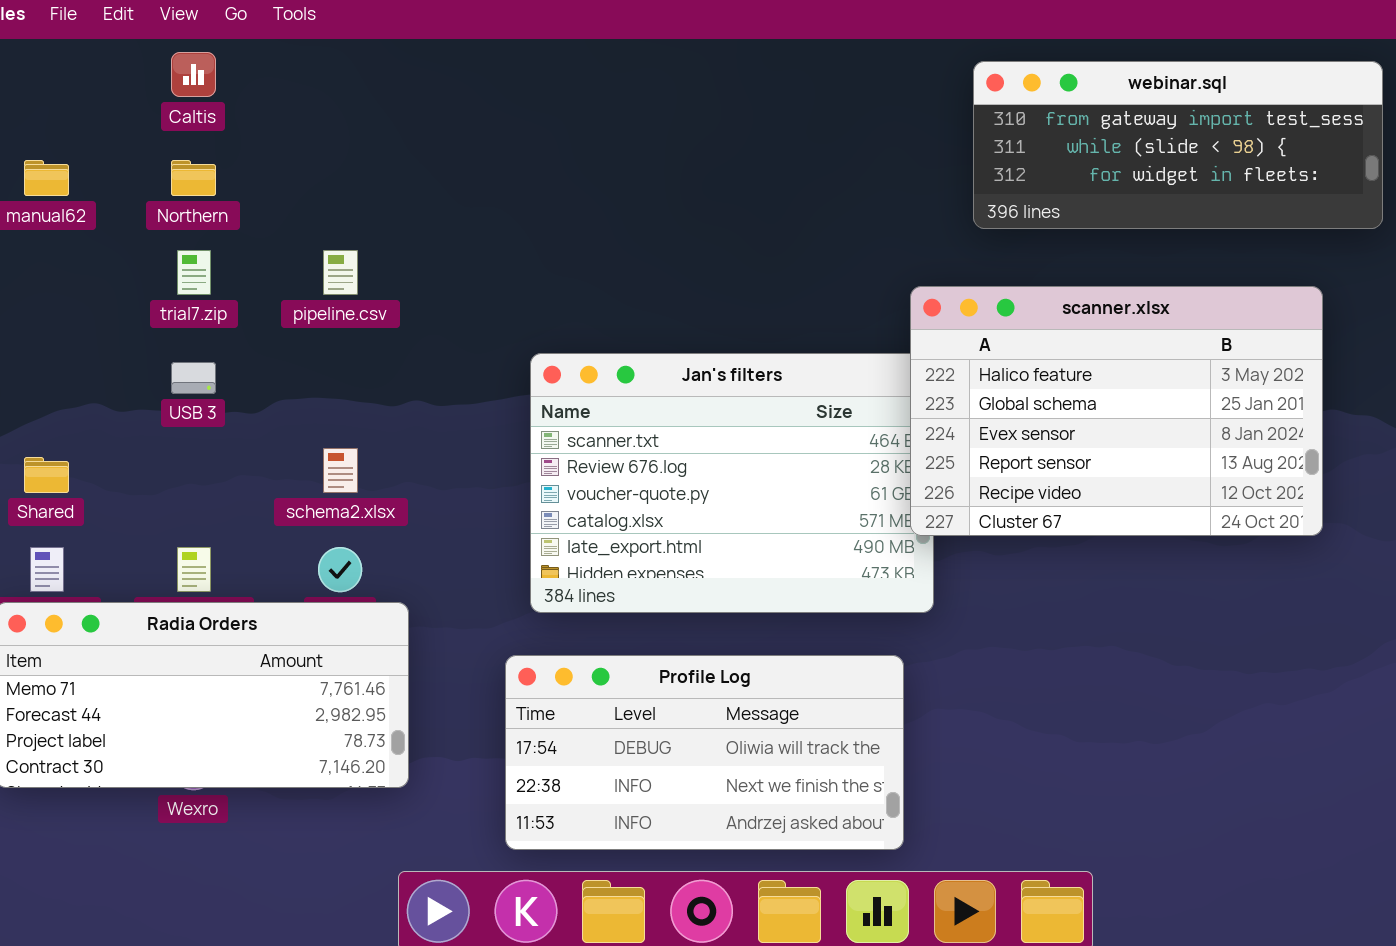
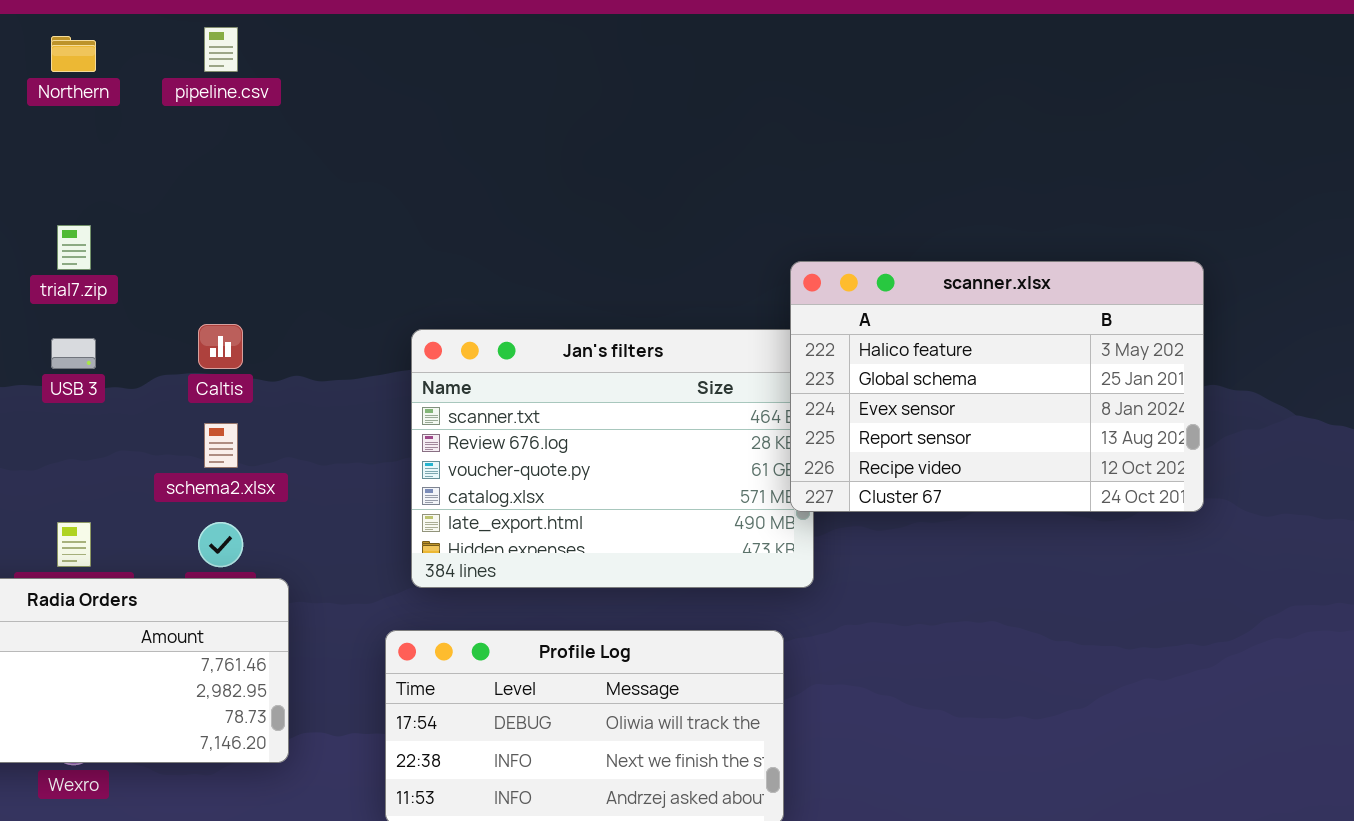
Caltis: [171,52,216,97] -> [198,324,243,369], moved
webinar.sql: [973,61,1383,229] -> none, closed
Northern: [171,160,216,196] -> [51,36,96,72], moved
pipeline.csv: [323,250,358,295] -> [204,27,238,72], moved

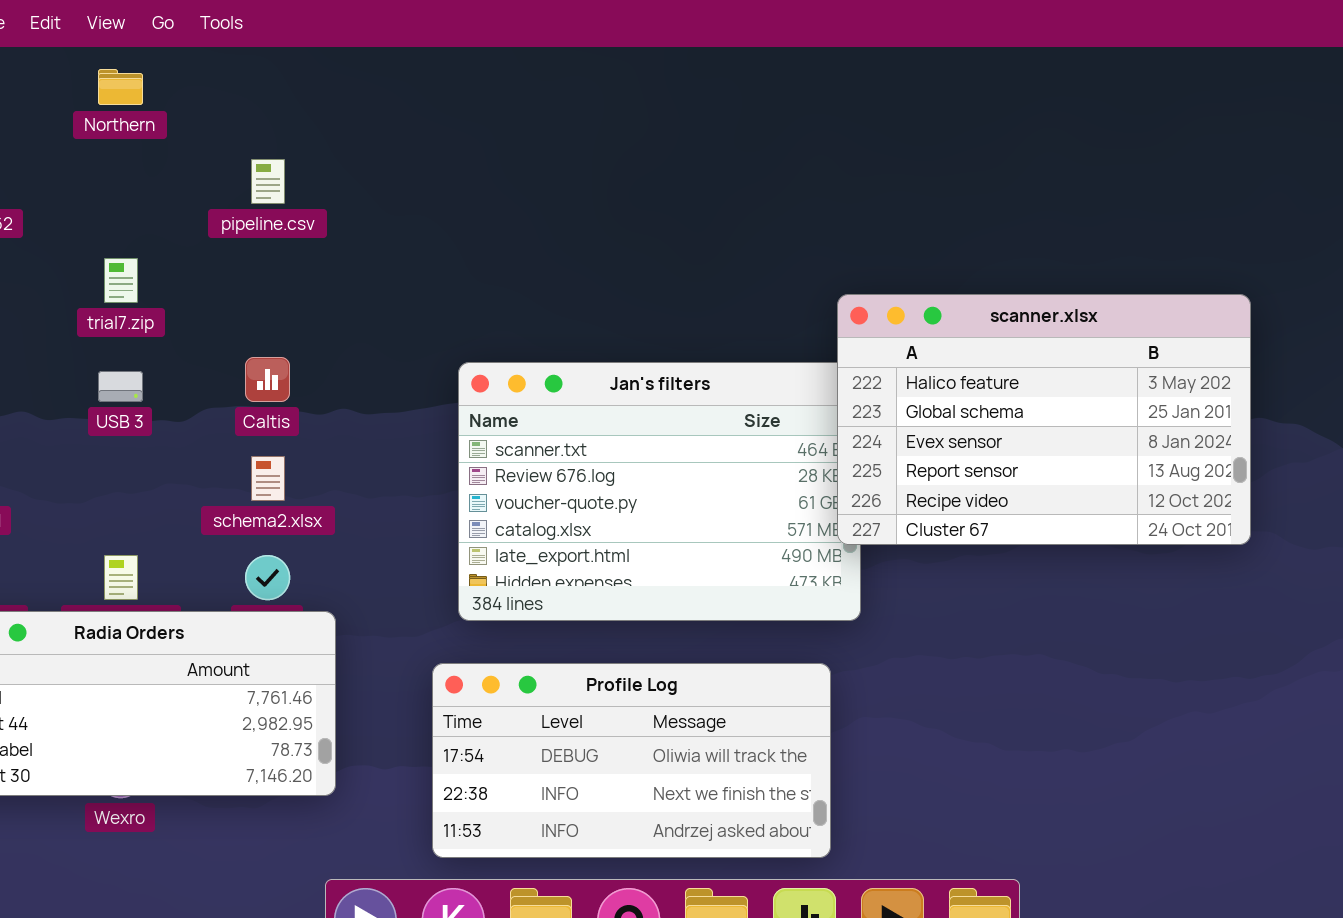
pipeline.csv: [204,27,238,72] -> [251,159,285,204], moved

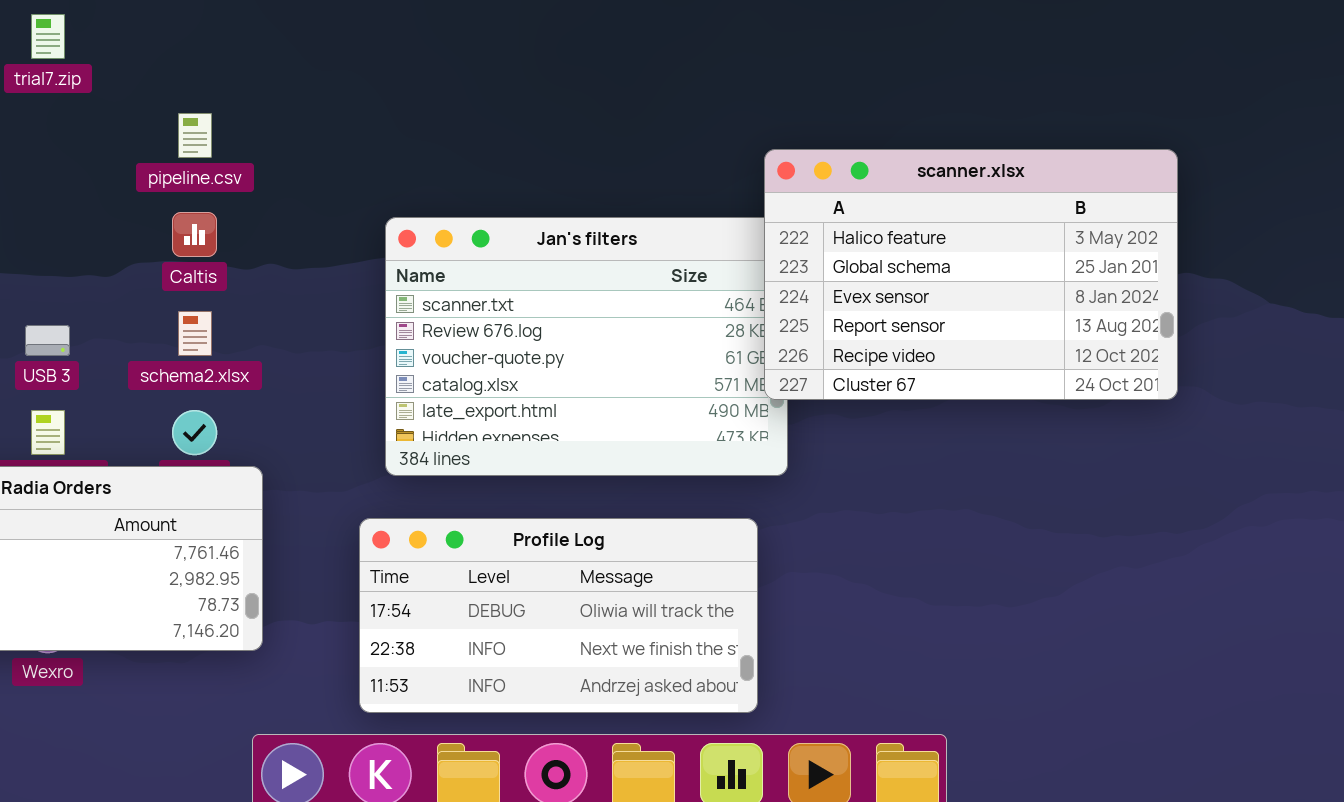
pipeline.csv: [251,159,285,204] -> [178,113,212,158], moved
trial7.zip: [104,258,138,303] -> [31,14,65,59], moved
USB 3: [98,371,143,402] -> [25,325,70,356], moved

